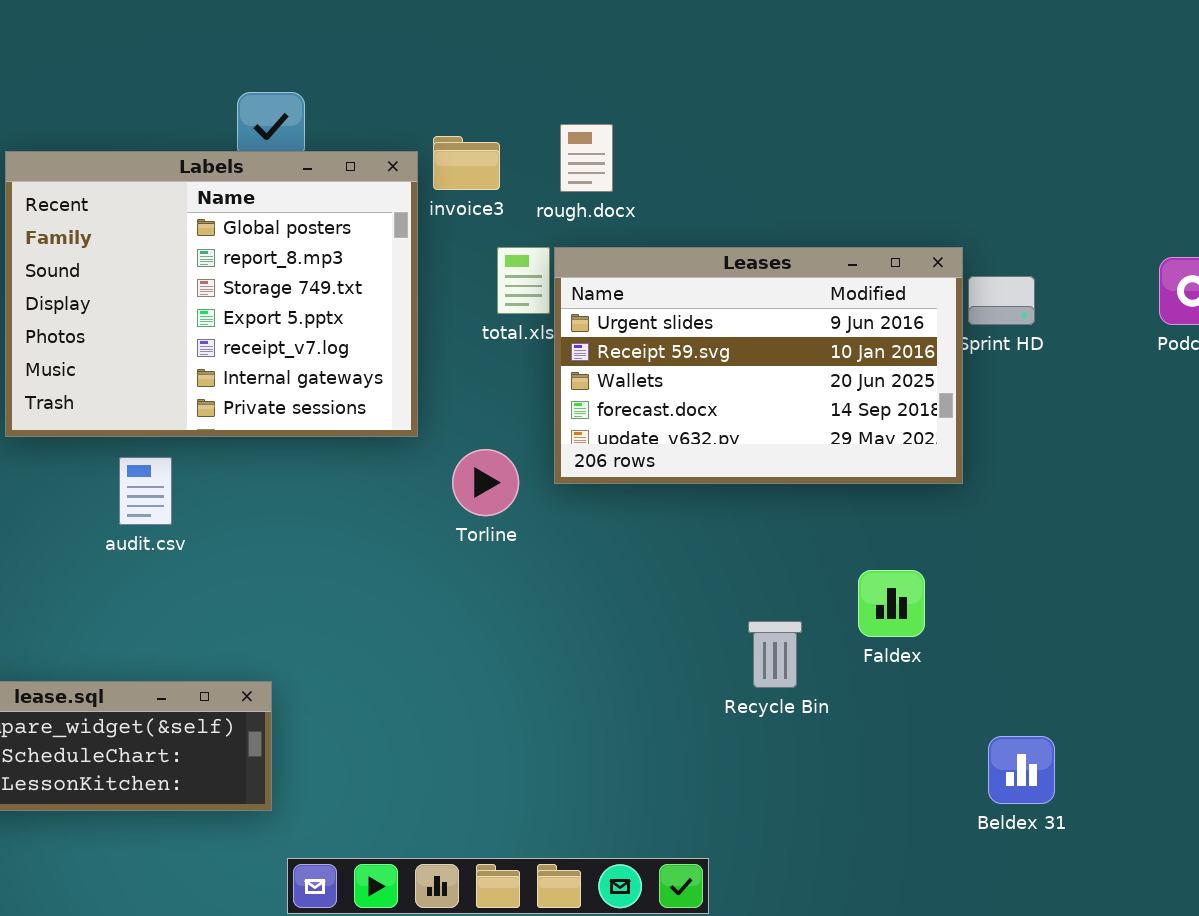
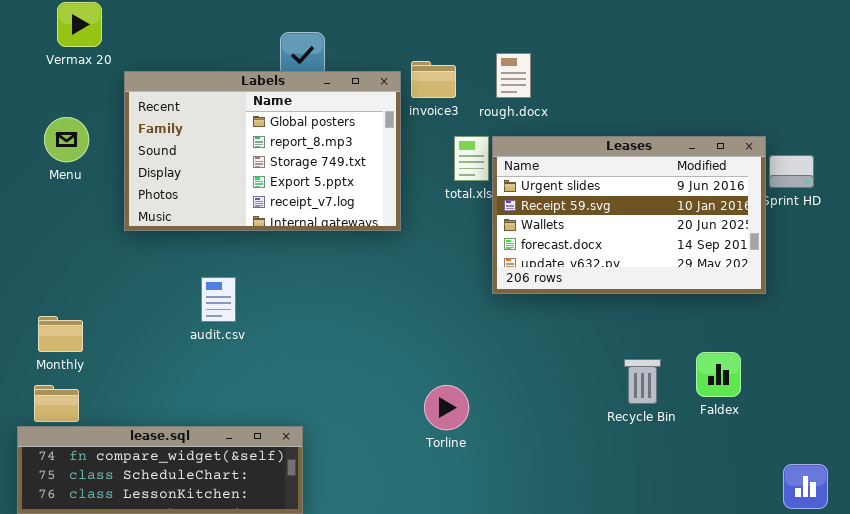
Labels: [5,151,418,437] -> [124,71,401,231], resized
Torline: [452,449,519,516] -> [424,385,469,430], moved
Recycle Bin: [748,621,802,688] -> [624,359,661,404], moved

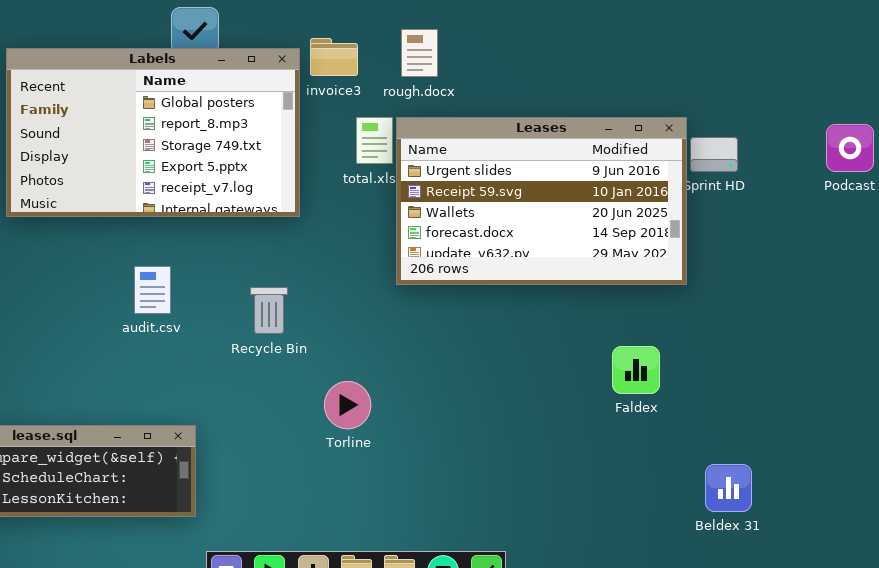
audit.csv: [201,277,236,322] -> [134,266,171,314], moved
Recycle Bin: [624,359,661,404] -> [250,287,288,334], moved

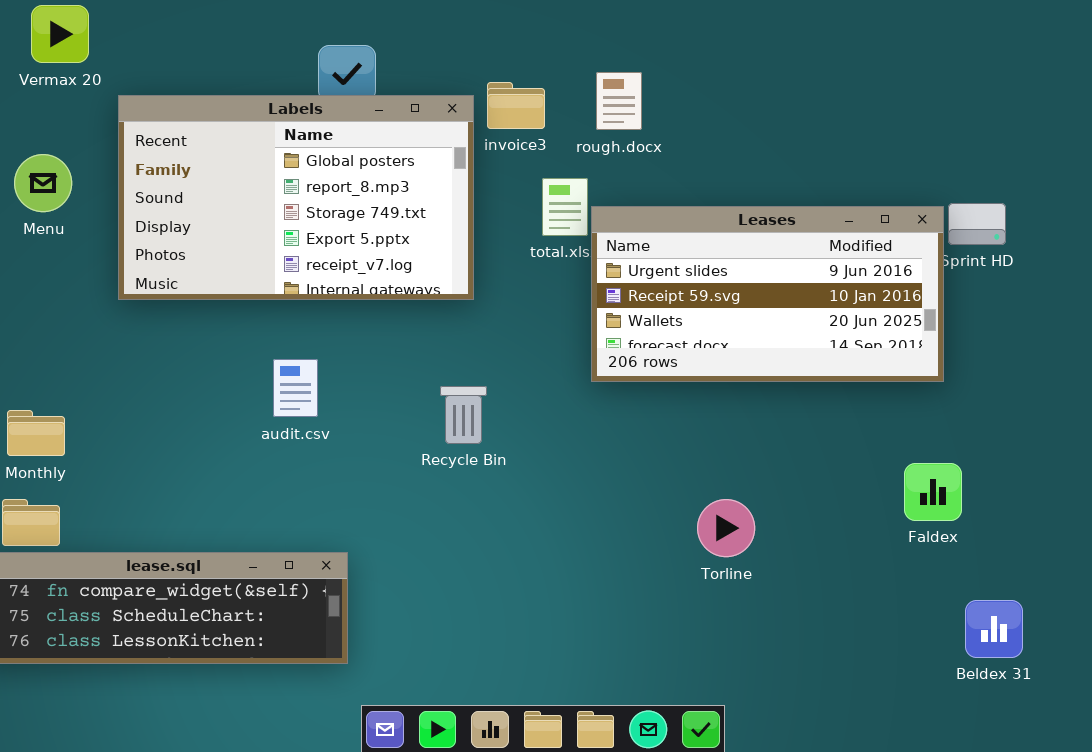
Leases: [396,117,687,285] -> [591,206,944,382], resized
Recycle Bin: [250,287,288,334] -> [440,386,487,444], moved
Faldex: [612,346,660,394] -> [904,463,962,521], moved
Torline: [324,381,371,429] -> [697,499,755,557], moved

